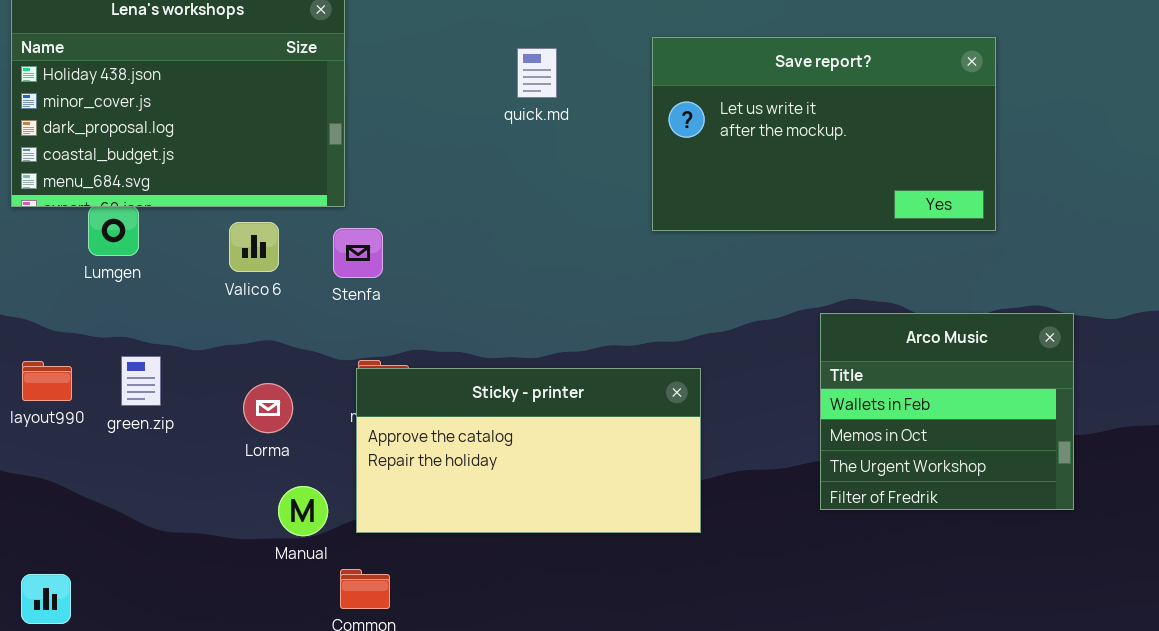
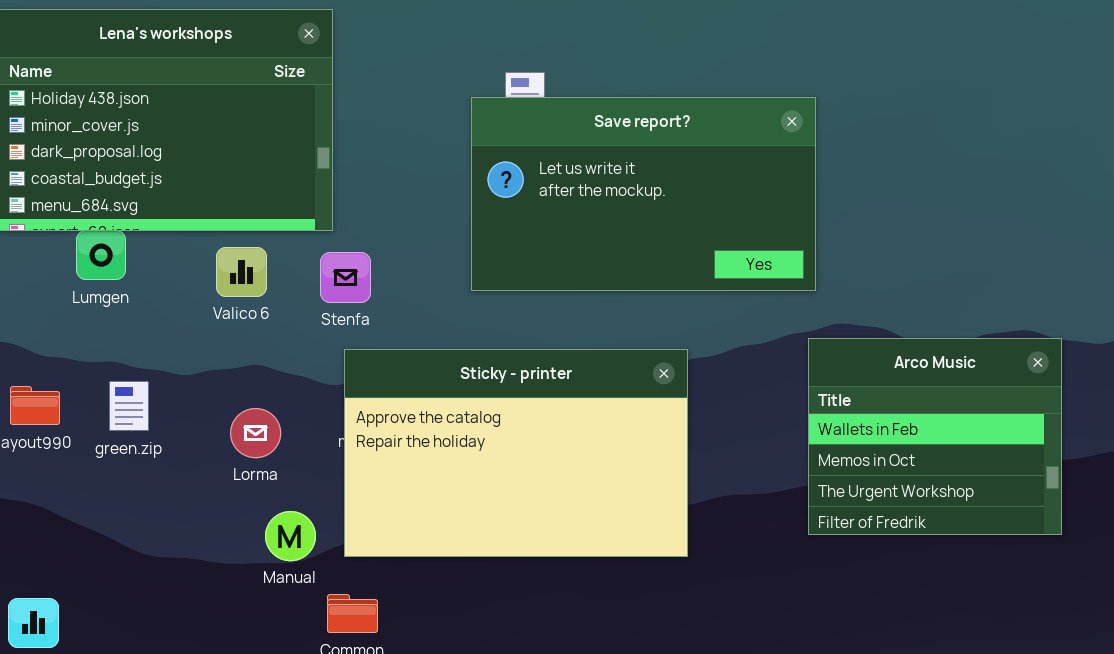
Save report?: [652,37,996,231] -> [471,97,816,291], moved
Sticky - printer: [356,368,701,533] -> [344,349,688,557], resized

